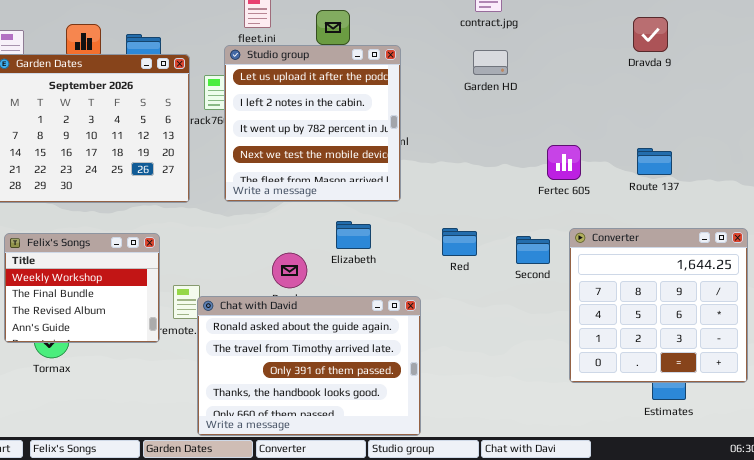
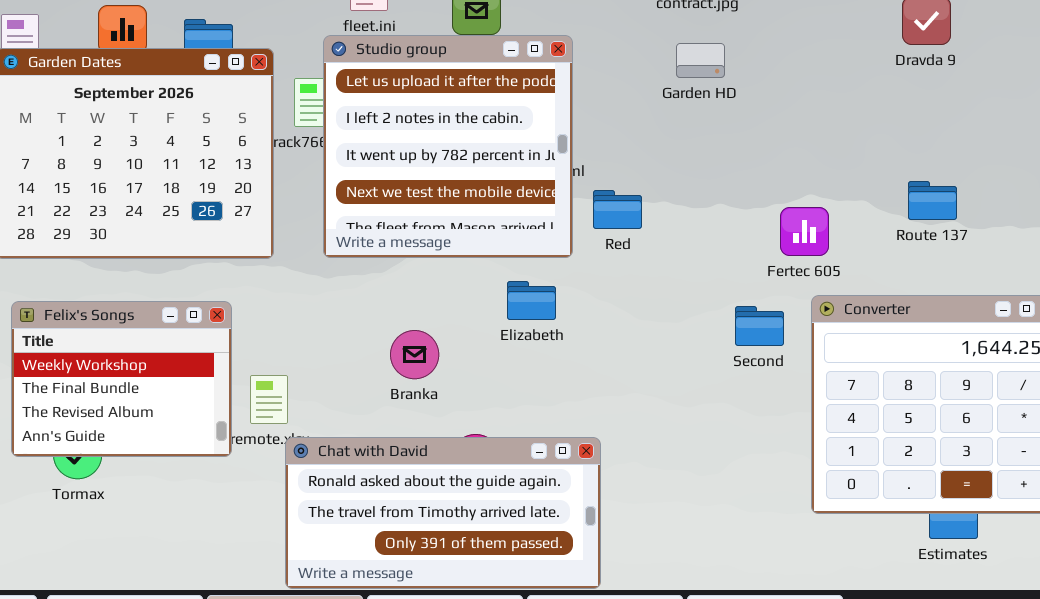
Fertec 605: [547,145,581,180] -> [780,207,829,256], moved
Elizabeth: [336,221,371,249] -> [507,281,556,320], moved
Red: [442,228,477,256] -> [593,190,642,229], moved
Chat with David: [197,296,421,436] -> [285,437,601,589], resized

